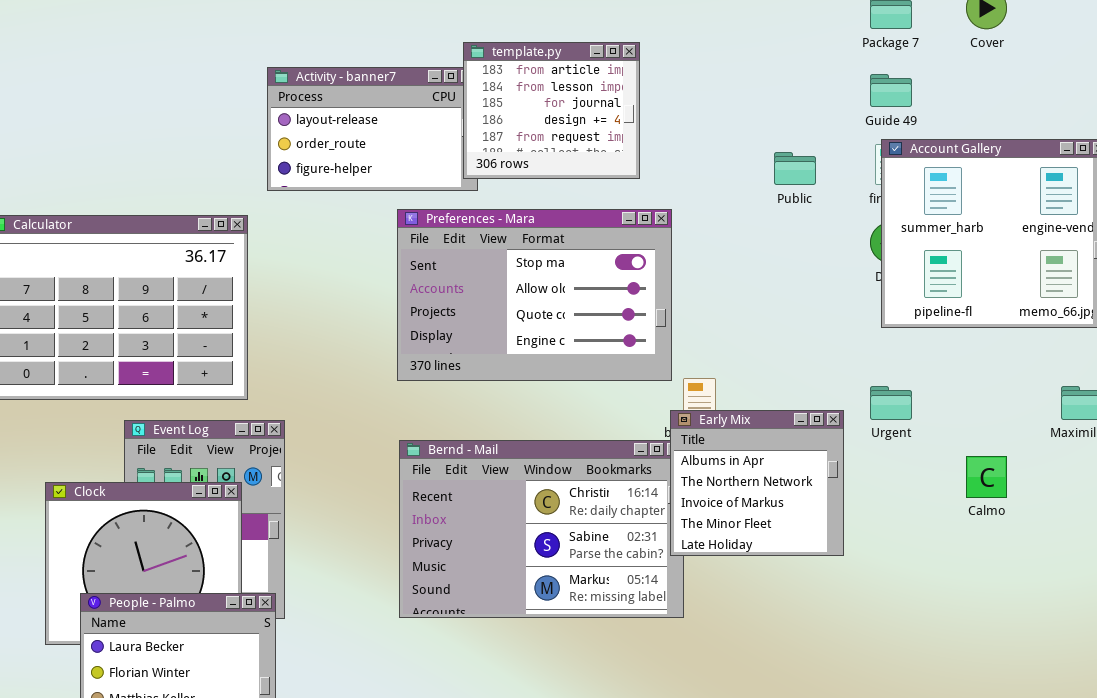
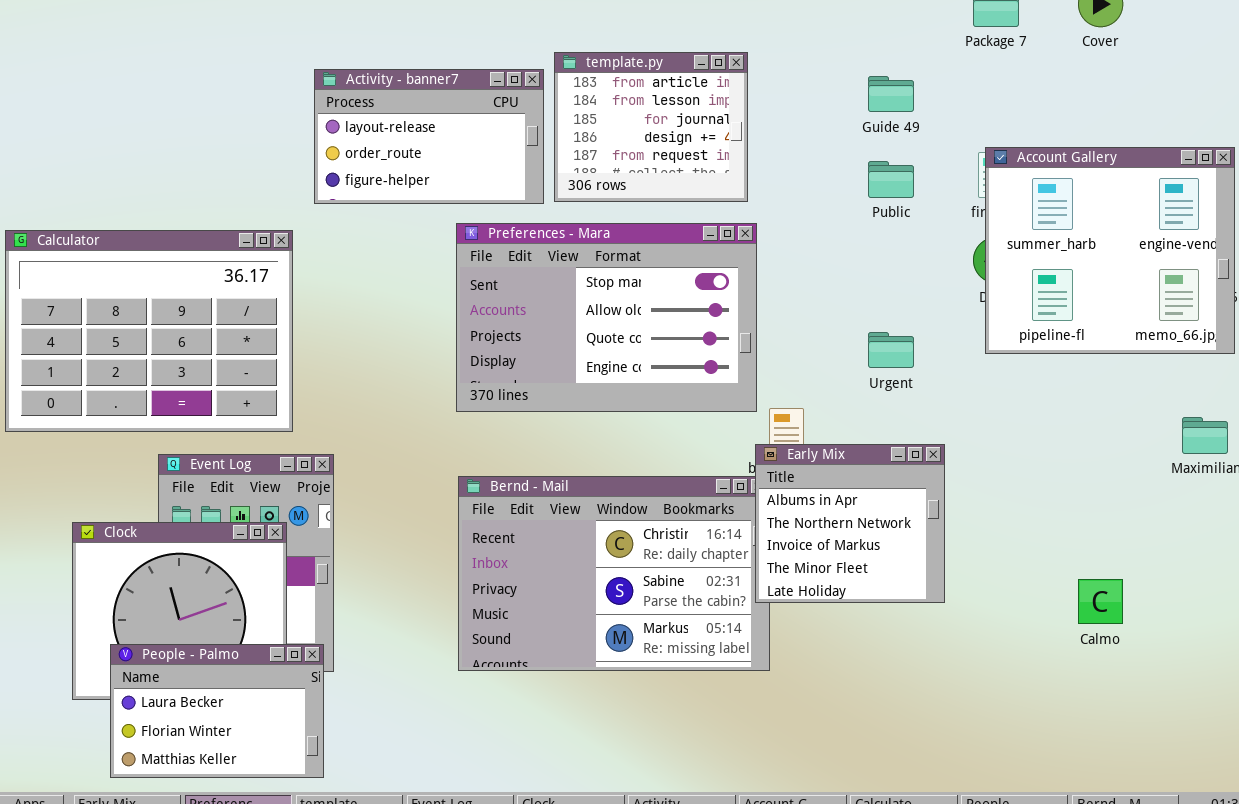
template.py: [463,42,640,179] -> [554,52,748,202], moved
Guide 49: [870,74,912,107] -> [868,76,914,112], moved
Urgent: [870,386,912,420] -> [868,332,914,368], moved
Calmo: [966,456,1007,498] -> [1078,579,1123,624], moved

